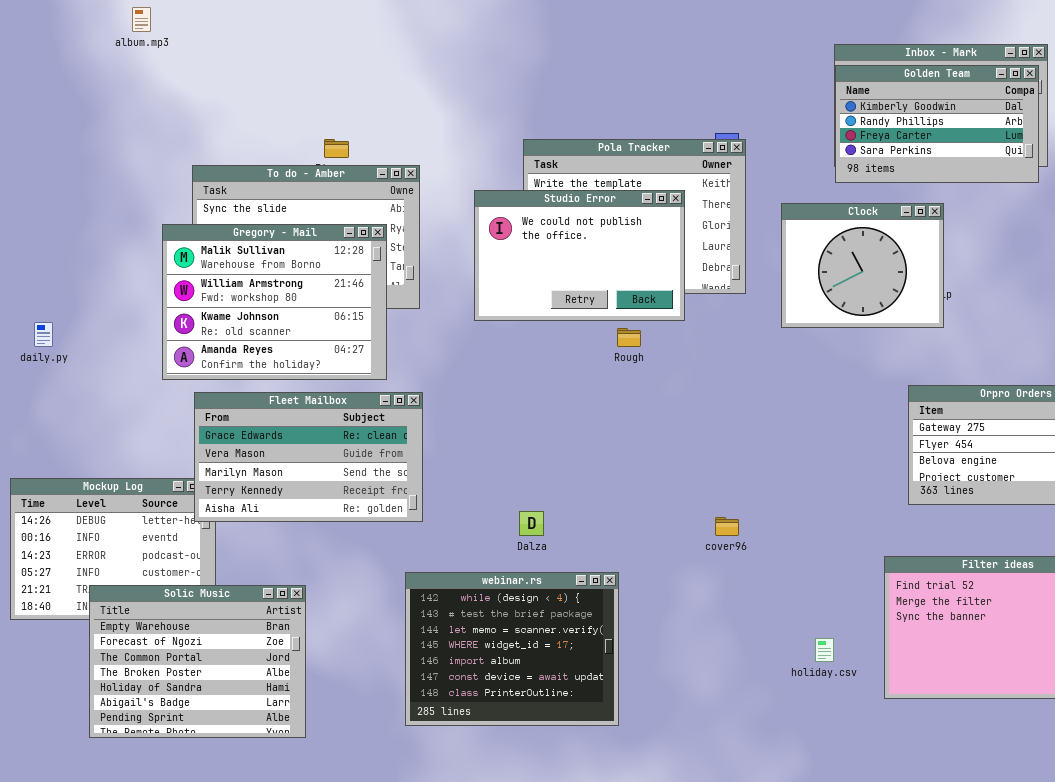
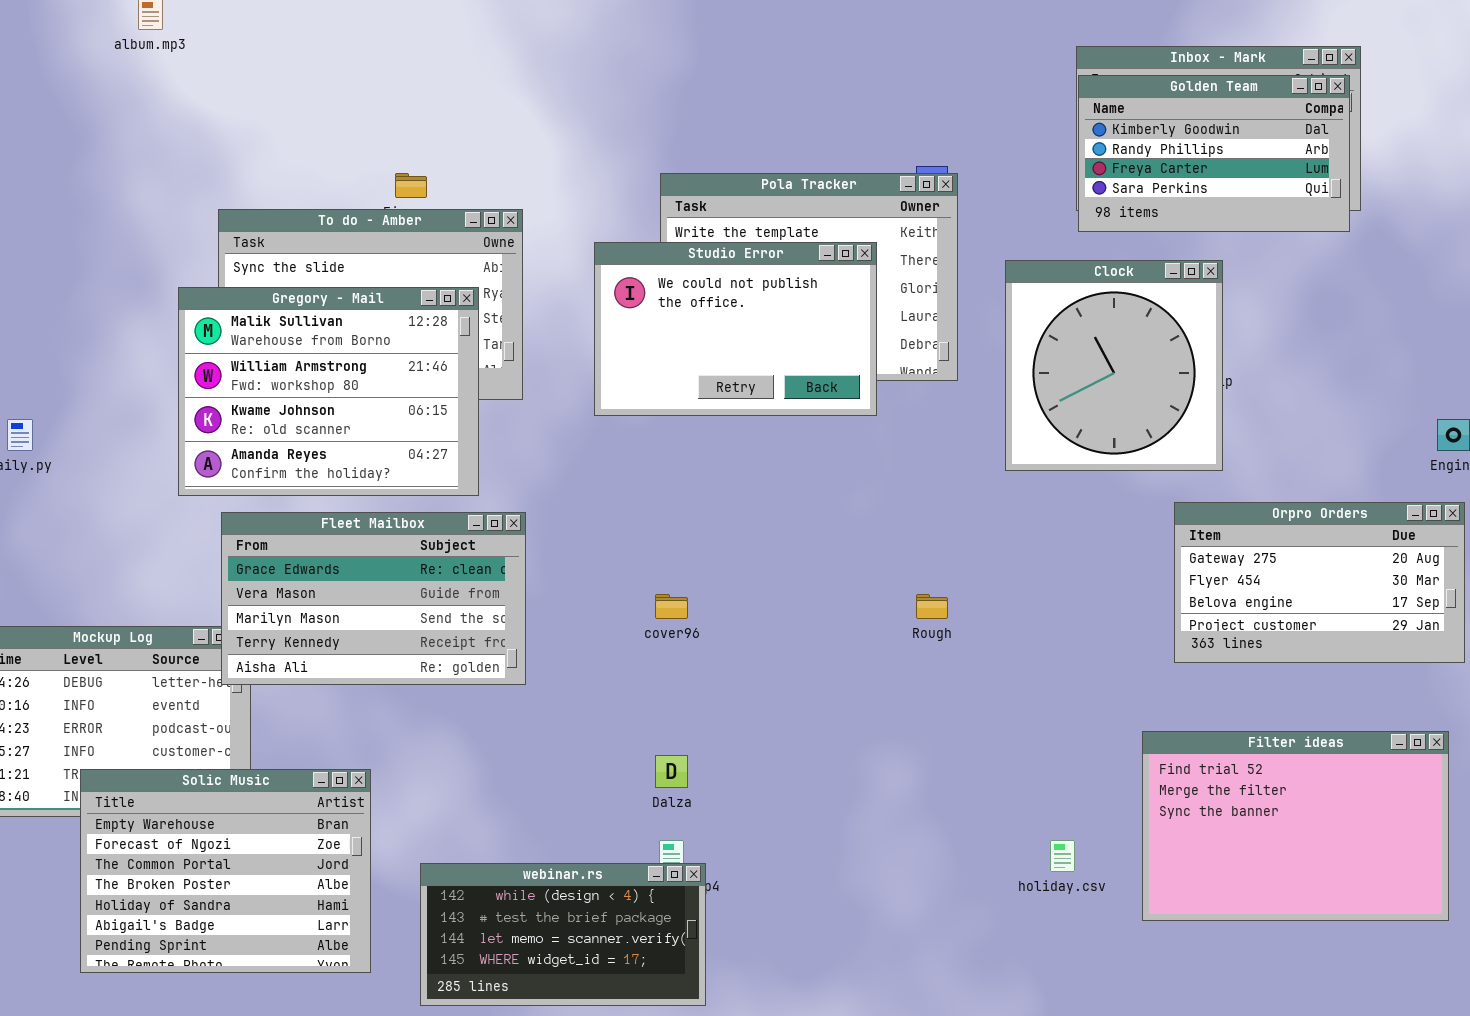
Clock: [781,203,944,328] -> [1005,260,1223,471], resized
Rough: [617,328,641,347] -> [916,594,948,619], moved
Dalza: [519,511,544,536] -> [655,755,688,788], moved
cover96: [715,517,739,536] -> [655,594,688,619], moved
webinar.rs: [405,572,619,726] -> [420,863,706,1006], moved, resized

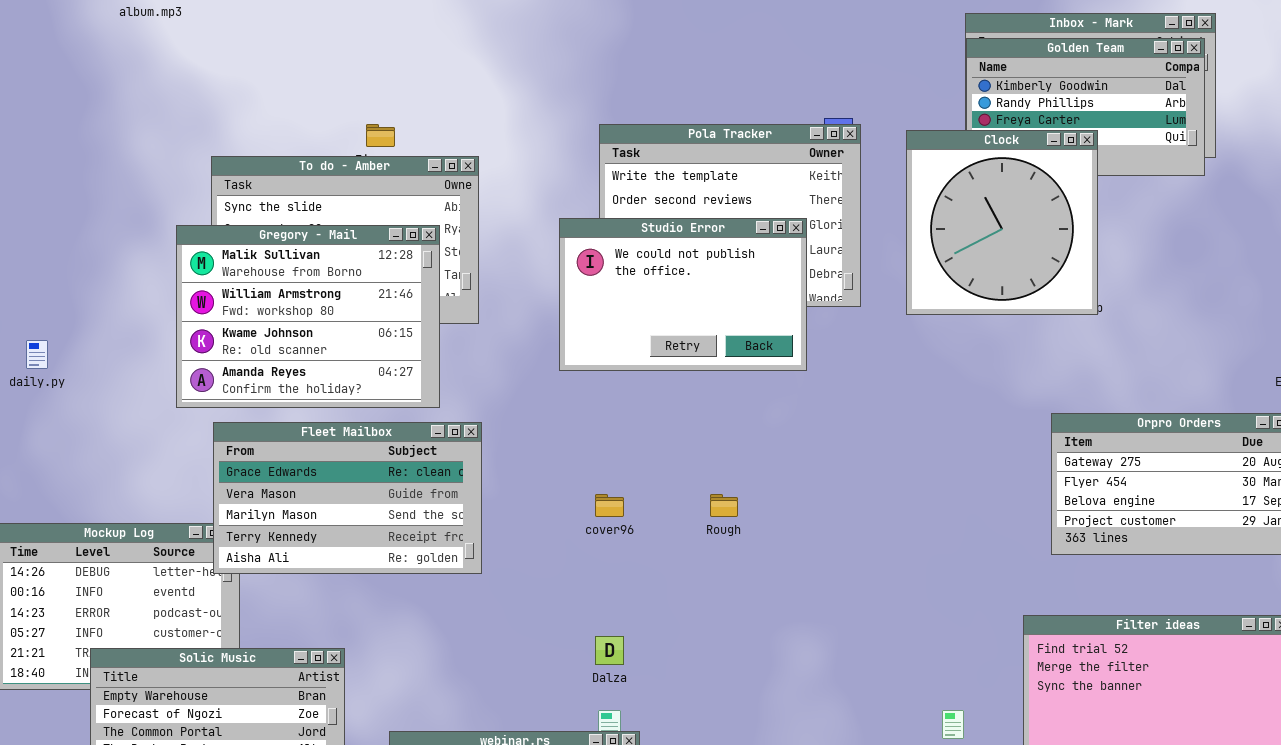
Studio Error: [594,242,877,416] -> [559,218,807,371], moved
Clock: [1005,260,1223,471] -> [906,130,1098,315], moved
Rough: [916,594,948,619] -> [710,494,738,517], moved

